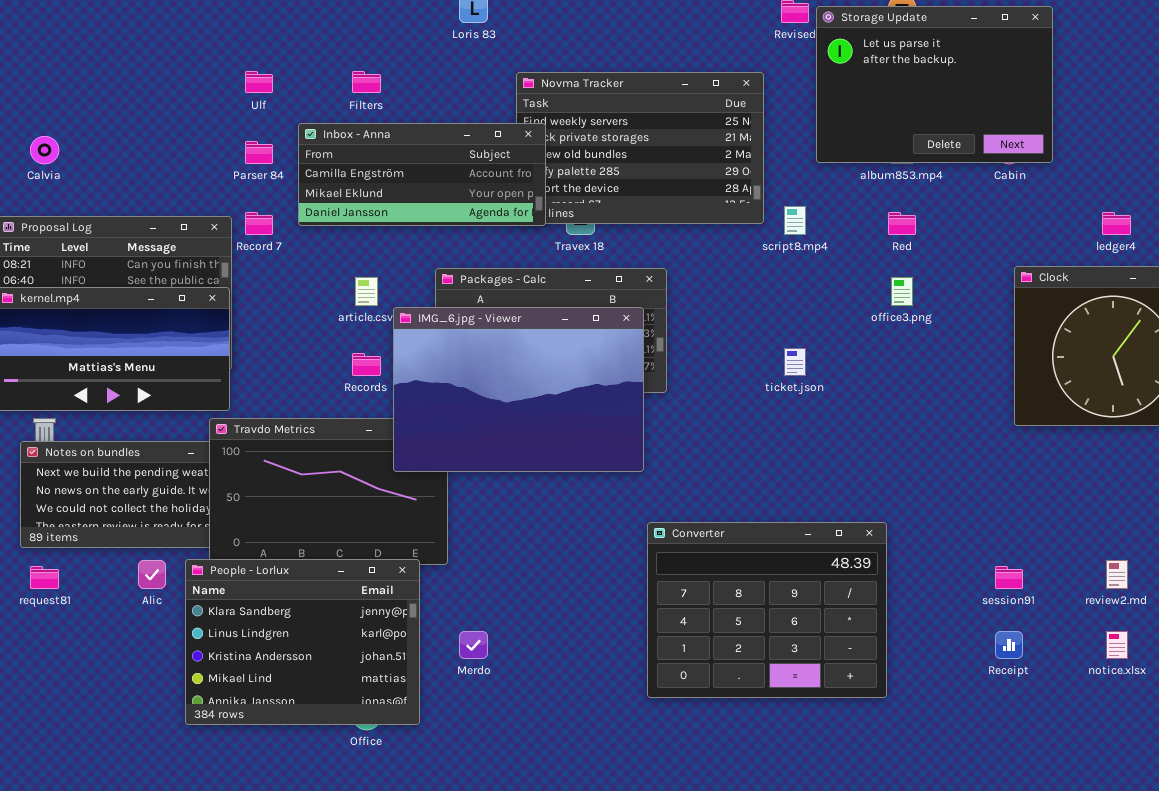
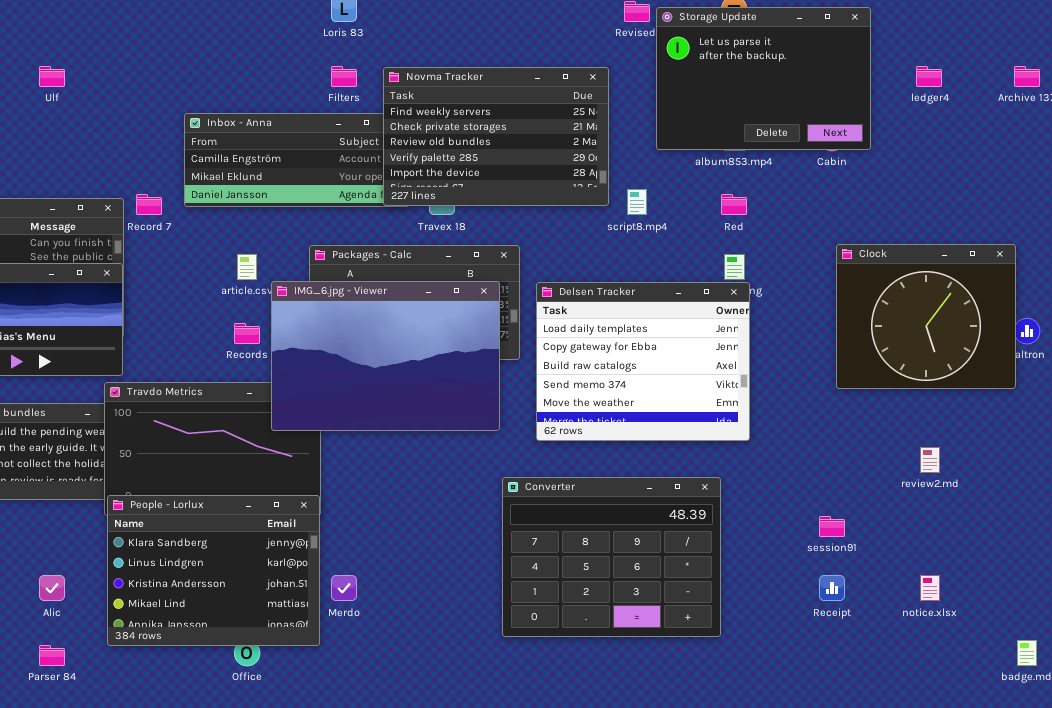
Ulf: [245,71,273,93] -> [39,66,65,87], moved
Filters: [352,71,381,93] -> [331,66,357,87], moved
Novma Tracker: [516,72,764,224] -> [383,67,609,206], raised
Parser 84: [245,141,273,164] -> [39,645,65,666], moved
ledger4: [1102,212,1131,235] -> [916,66,942,87], moved
Delsen Tracker: none -> [536,282,750,441], opened
People - Lorlux: [185,559,420,725] -> [107,495,320,646], moved
Alic: [138,560,166,589] -> [39,575,65,601], moved
review2.md: [1106,560,1128,589] -> [920,447,940,473], moved

